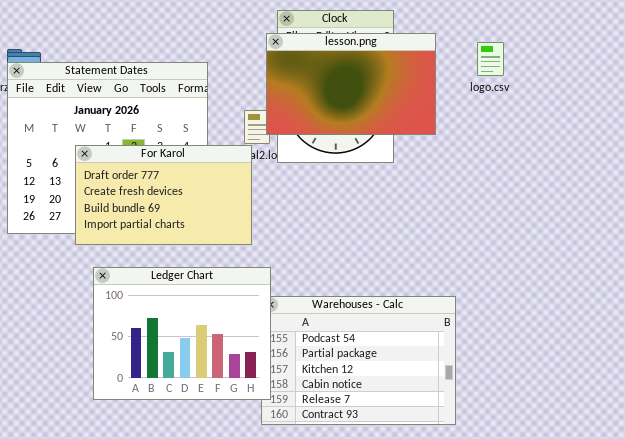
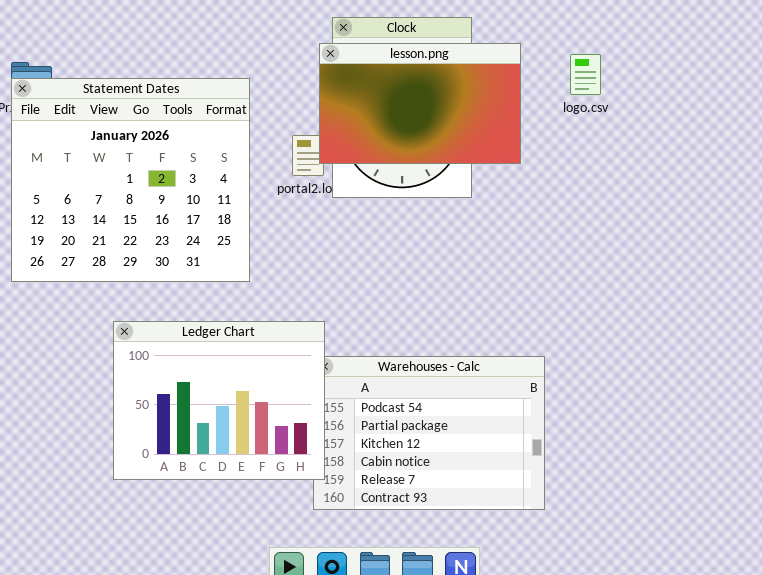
For Karol: [75,145,252,245] -> none, closed

